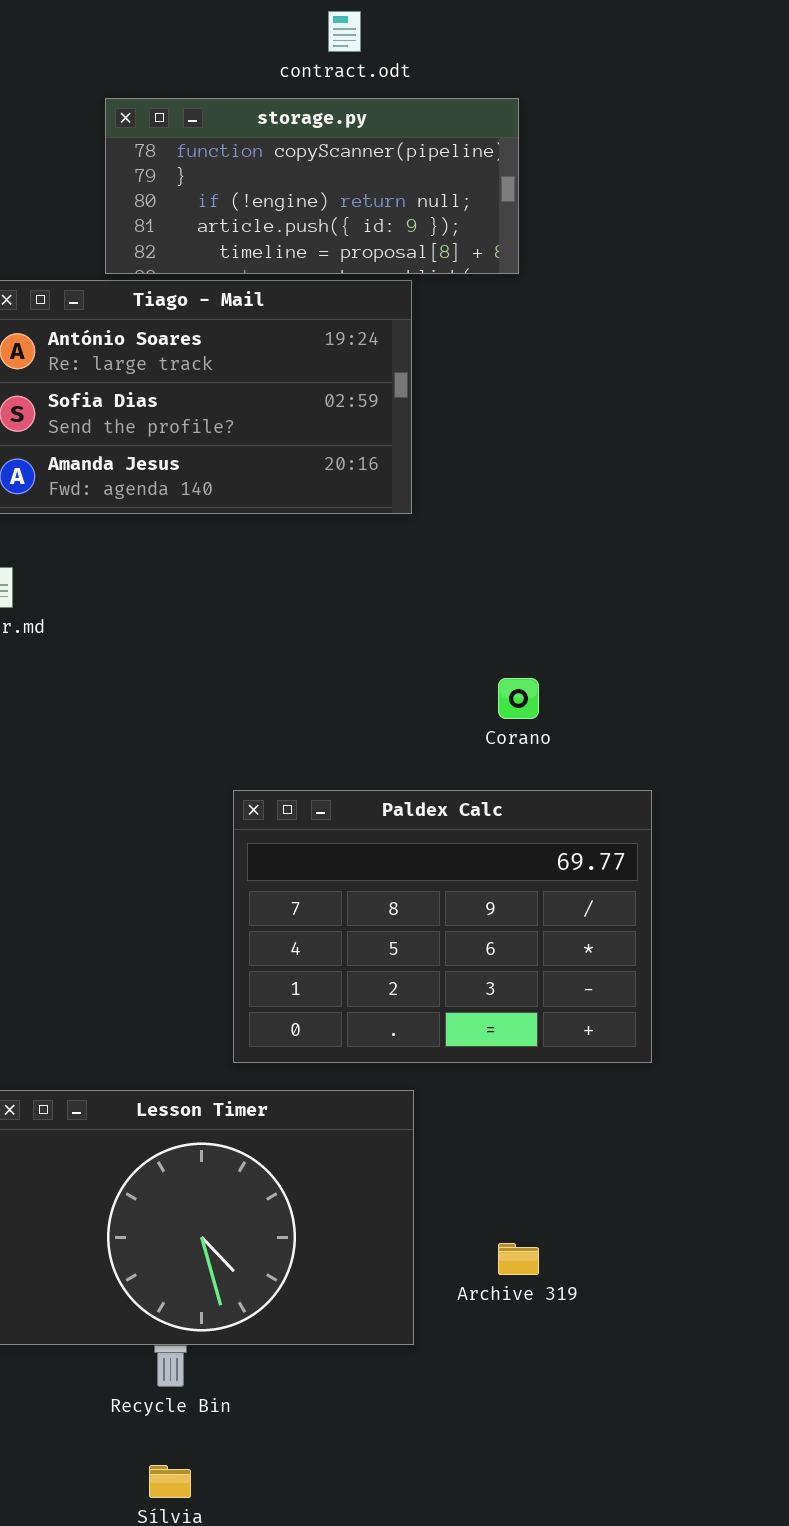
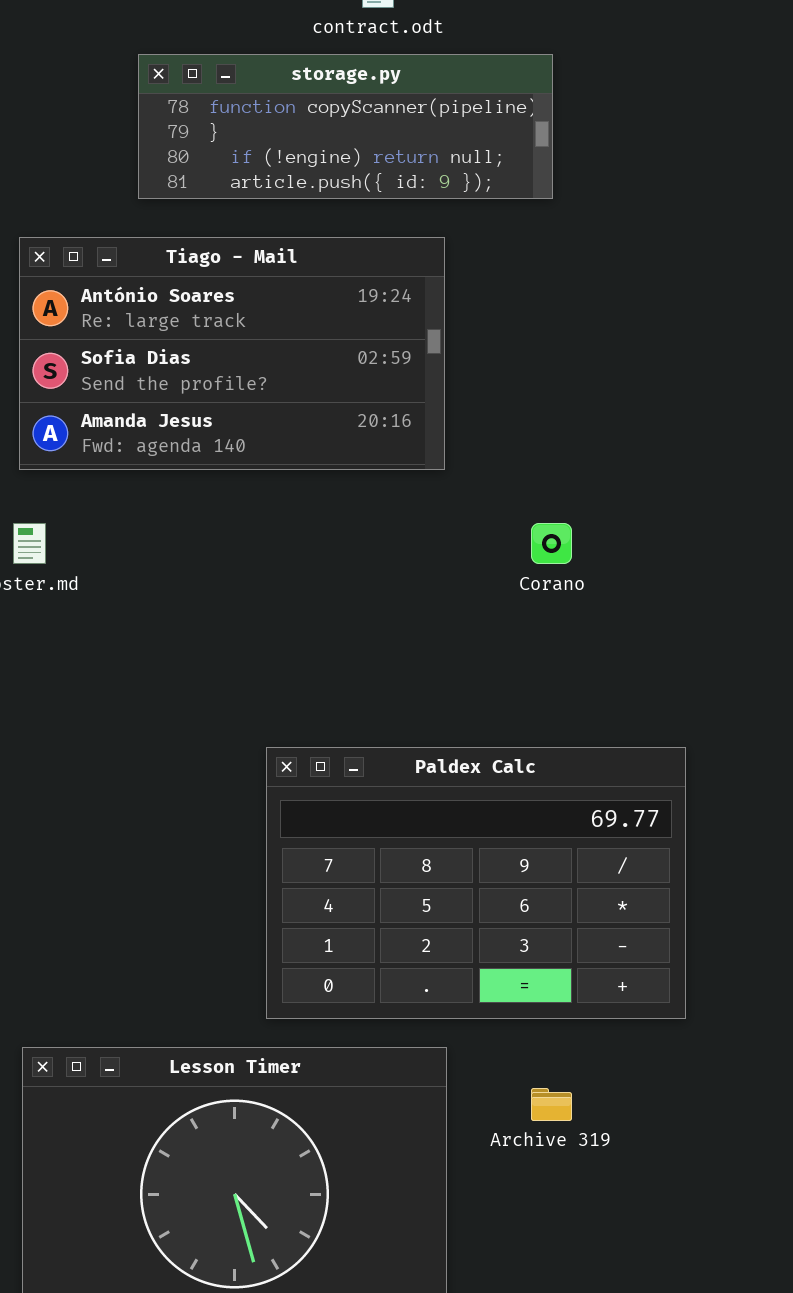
storage.py: [105,98,519,274] -> [138,54,553,199], resized
Corano: [498,678,539,719] -> [531,523,572,564], moved
Archive 319: [498,1243,539,1275] -> [531,1088,572,1121], moved

